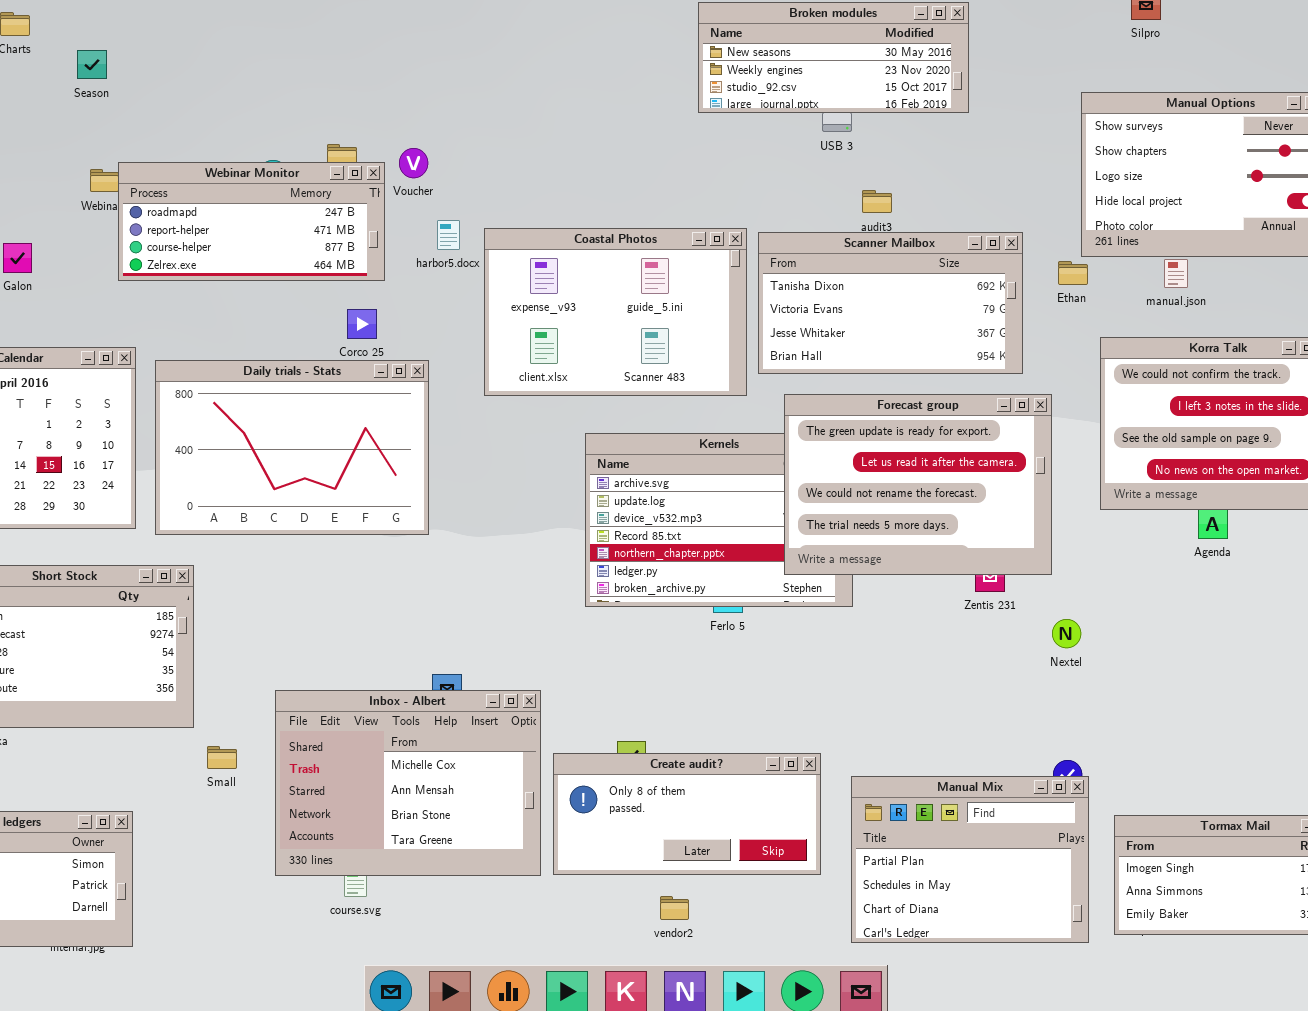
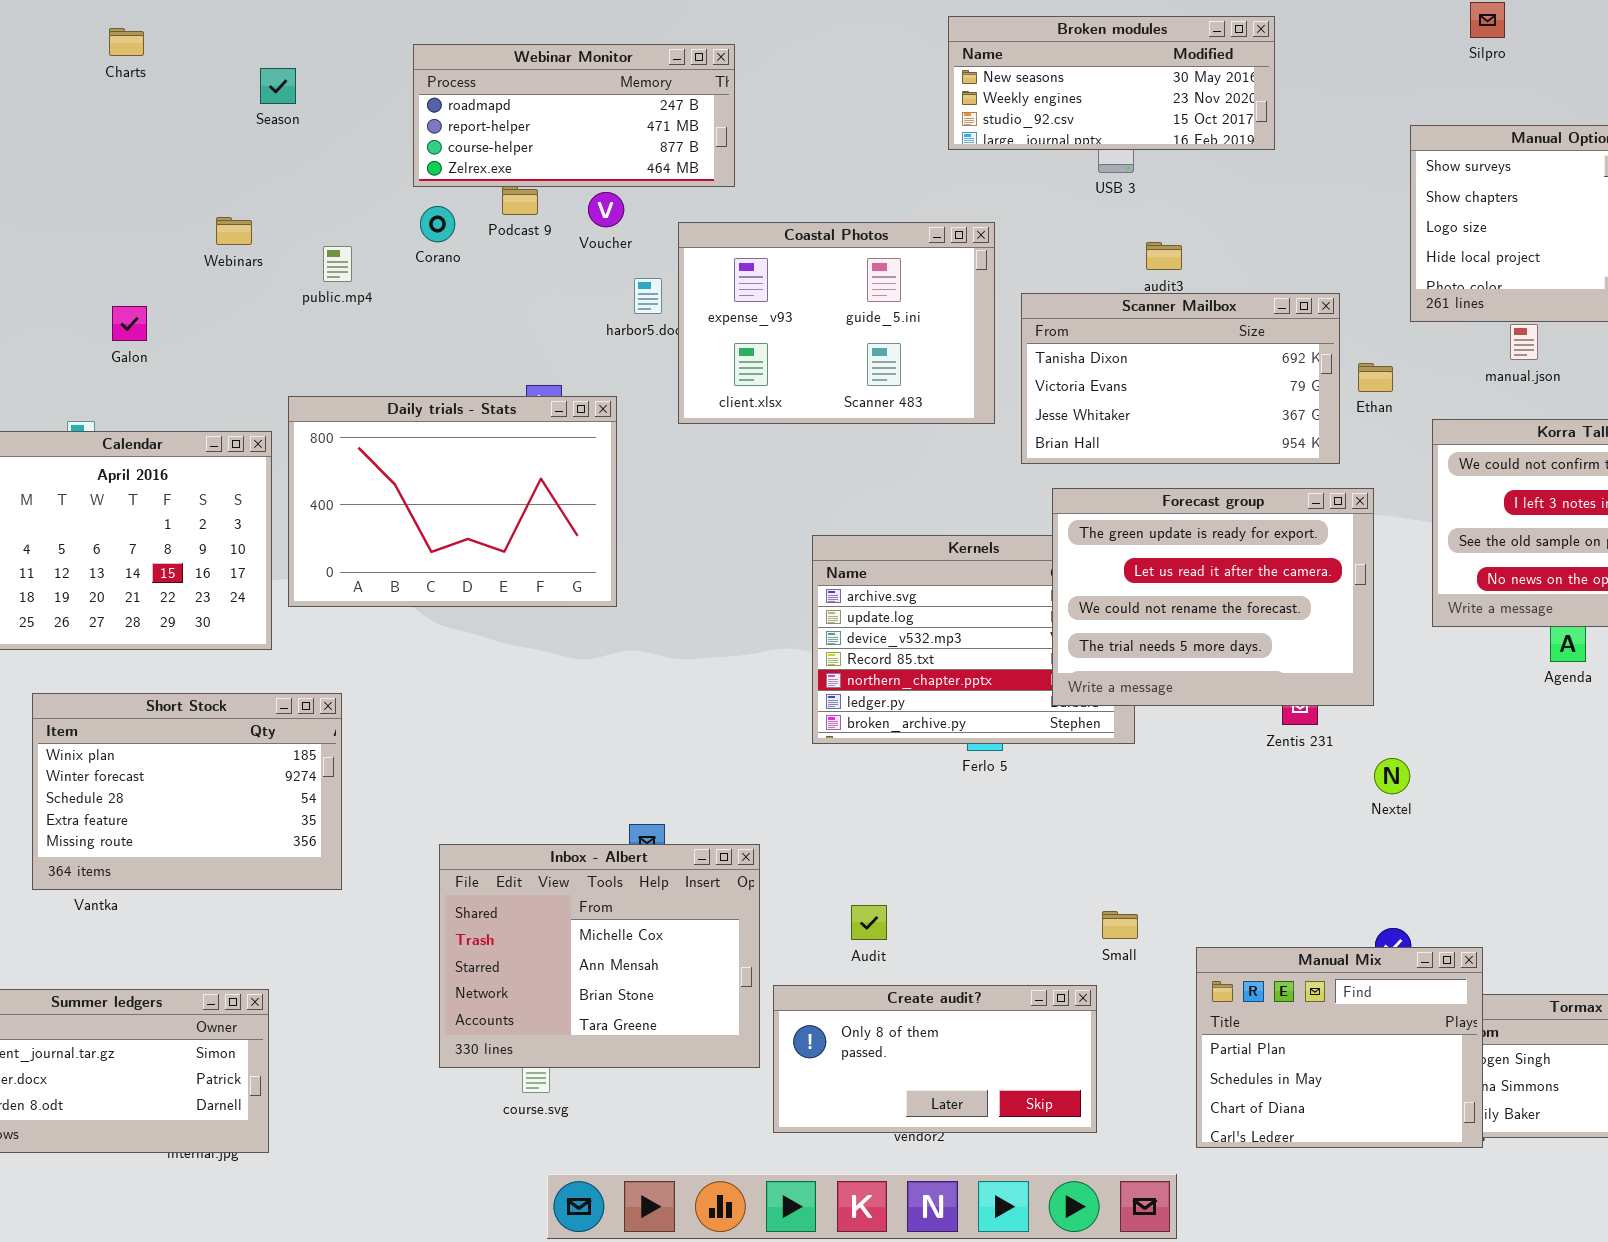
Season: [77,50,107,79] -> [260,68,296,104], moved
Webinar Monitor: [118,162,385,281] -> [413,44,735,187], moved
Coastal Photos: [484,228,747,396] -> [678,222,995,424], moved
Ethan: [1058,261,1088,285] -> [1358,363,1393,392], moved
Daily trials - Stats: [155,360,429,535] -> [288,396,617,607], moved
Small: [207,746,237,769] -> [1102,911,1138,939], moved
Create audit?: [553,753,821,875] -> [773,985,1097,1133], moved
Manual Mix: [851,776,1089,943] -> [1196,947,1483,1148], moved

